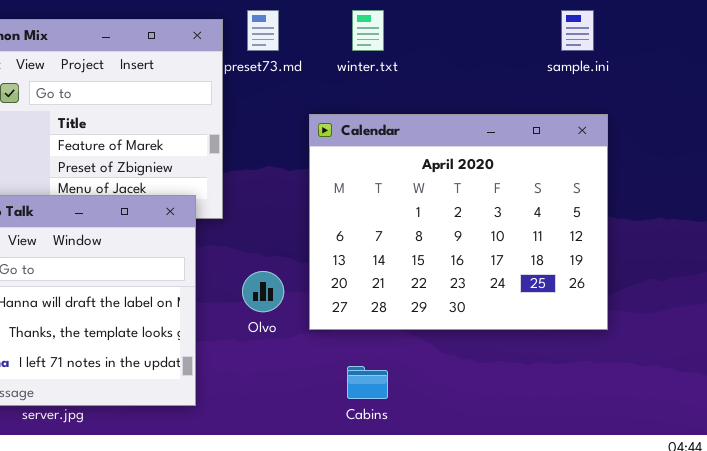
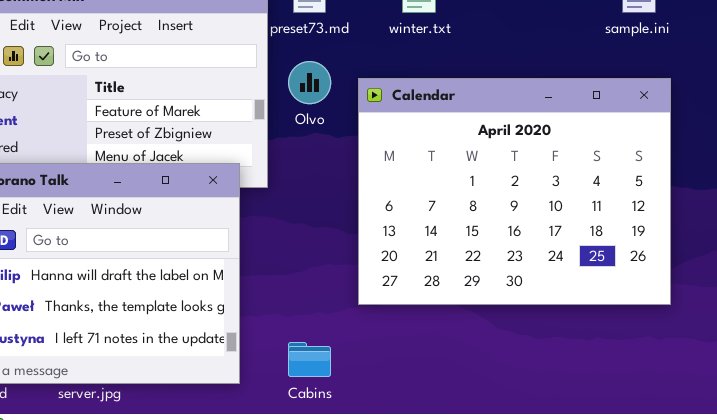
Olvo: [242,271,284,312] -> [288,61,331,104], moved
Cabins: [347,366,388,399] -> [288,342,331,377], moved

